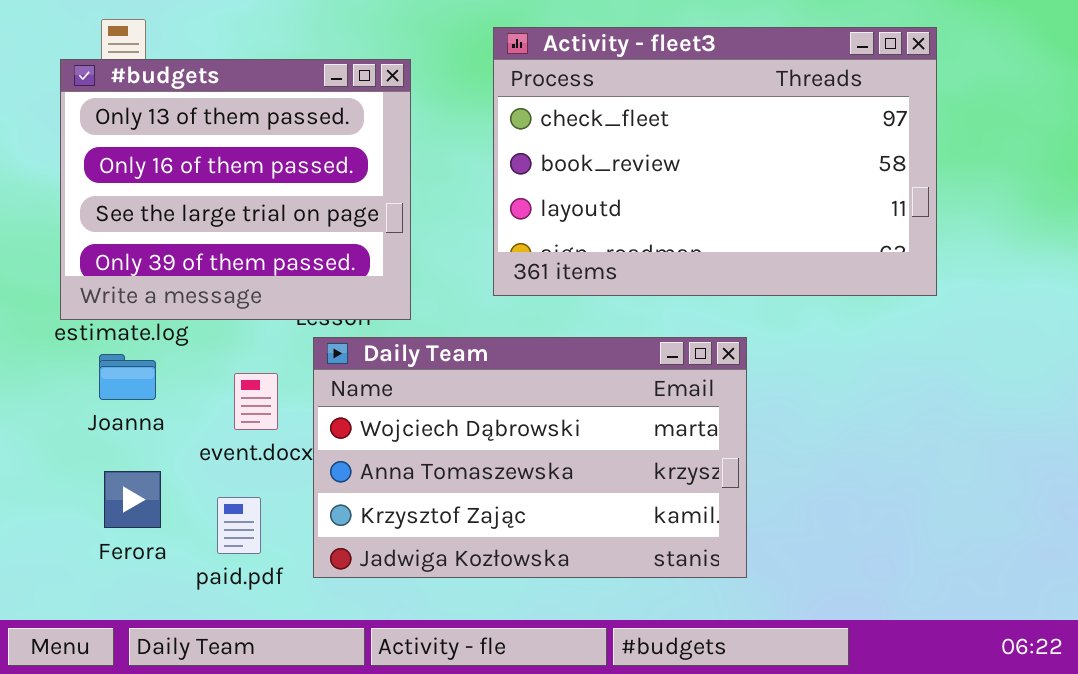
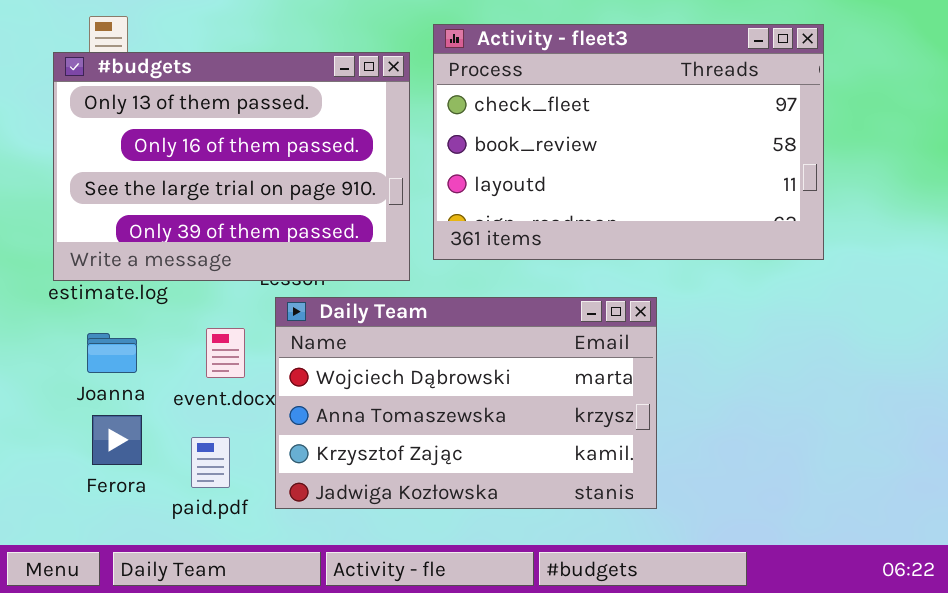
#budgets: [60,59,411,320] -> [53,52,410,281], resized
Joanna: [99,354,156,400] -> [87,333,137,373], moved

